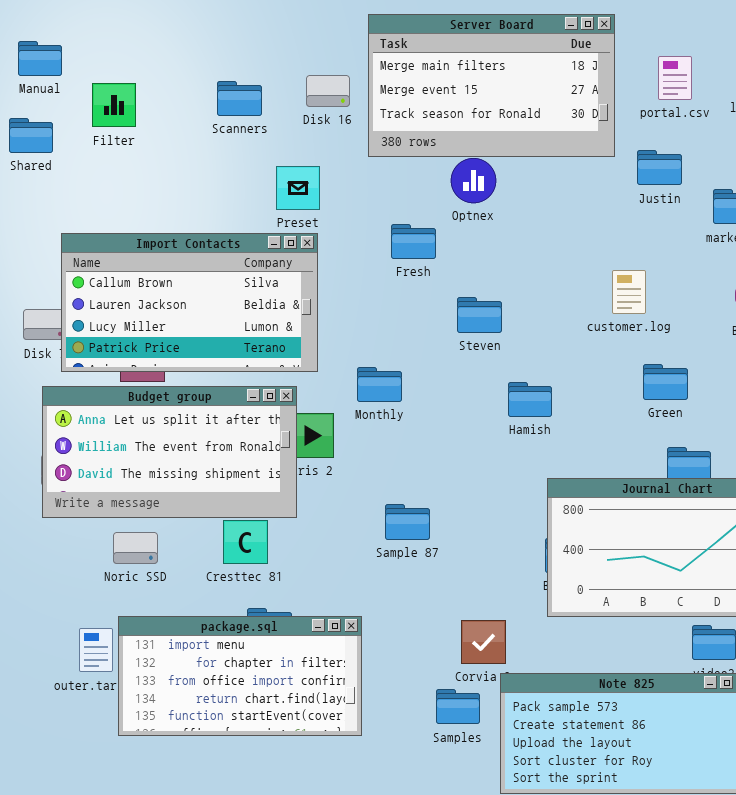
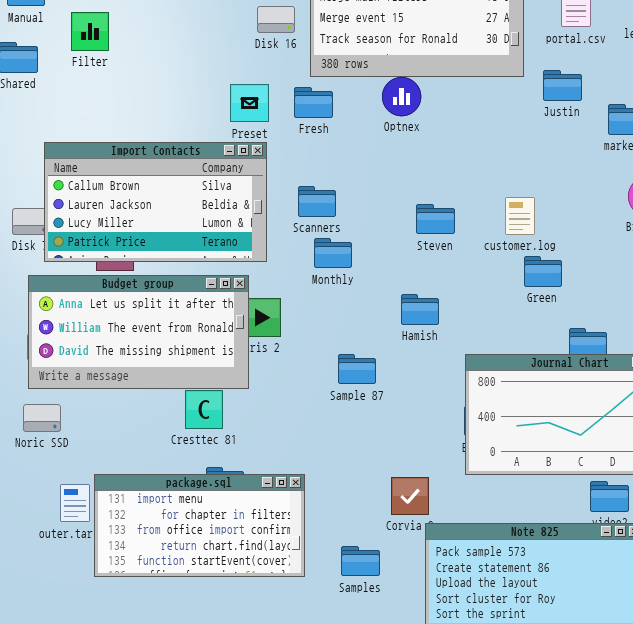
Scanners: [217,81,262,116] -> [298,186,336,217], moved
Fresh: [391,224,436,259] -> [294,87,333,118], moved
customer.log: [612,270,646,314] -> [505,197,535,235], moved
Steven: [457,297,502,333] -> [416,204,455,234], moved
Green: [643,364,688,400] -> [524,256,562,287], moved
Monthly: [357,367,402,402] -> [314,238,352,268], moved
Hamish: [508,382,552,417] -> [401,294,439,325], moved
Sample 87: [385,504,430,540] -> [338,354,376,384], moved
Noric SSD: [113,532,158,564] -> [23,404,61,432], moved
Samples: [436,689,480,724] -> [341,546,380,576], moved

